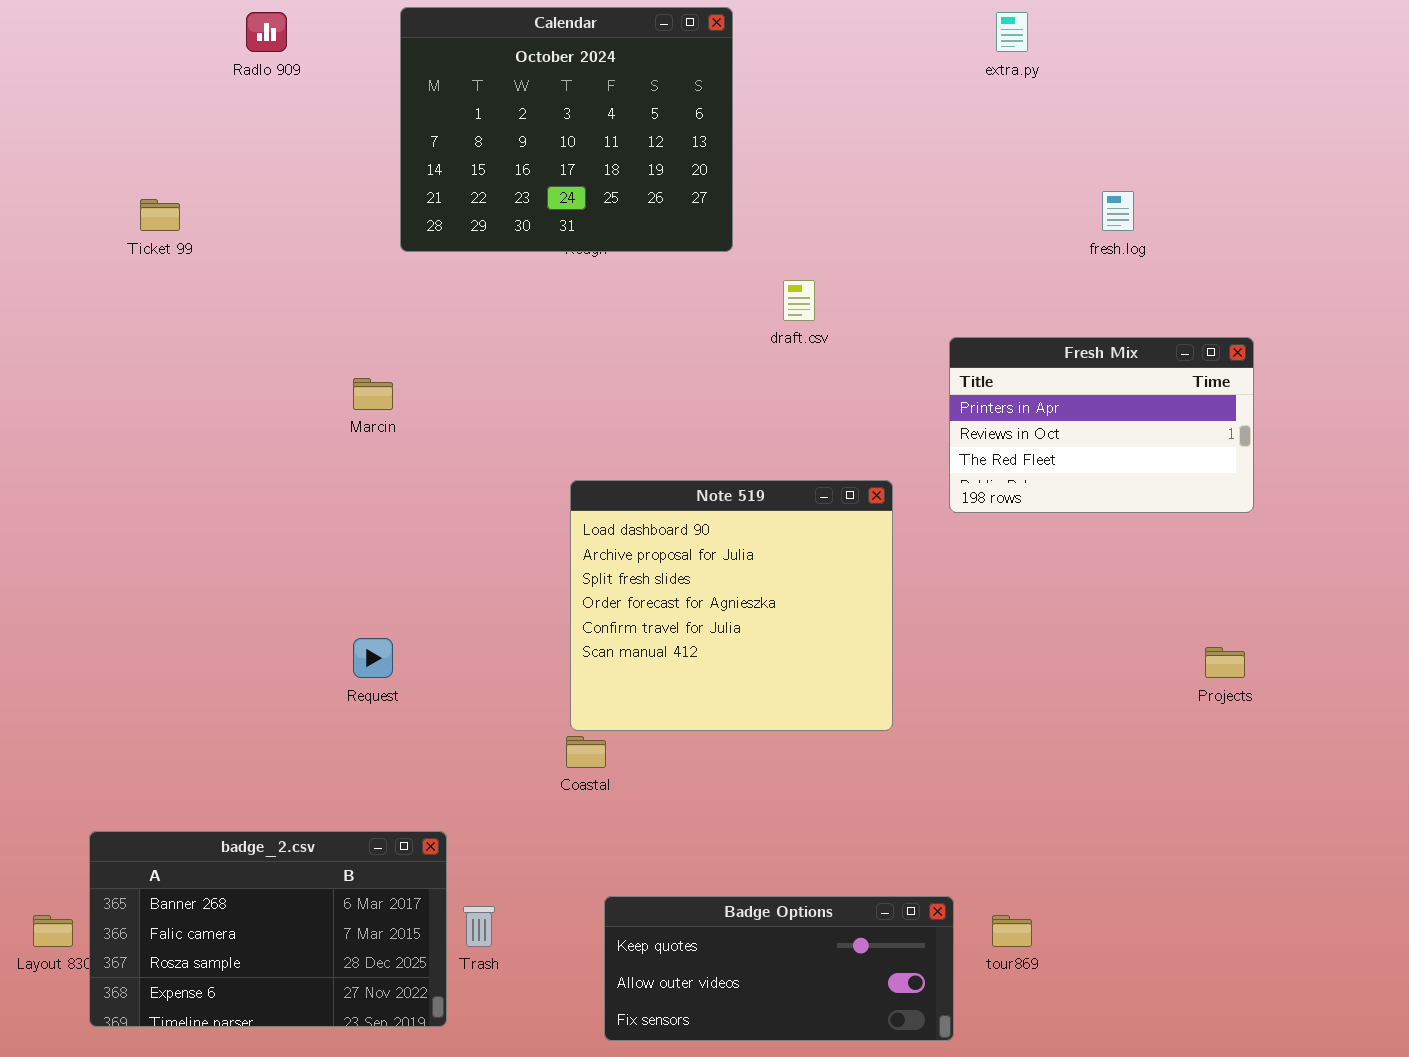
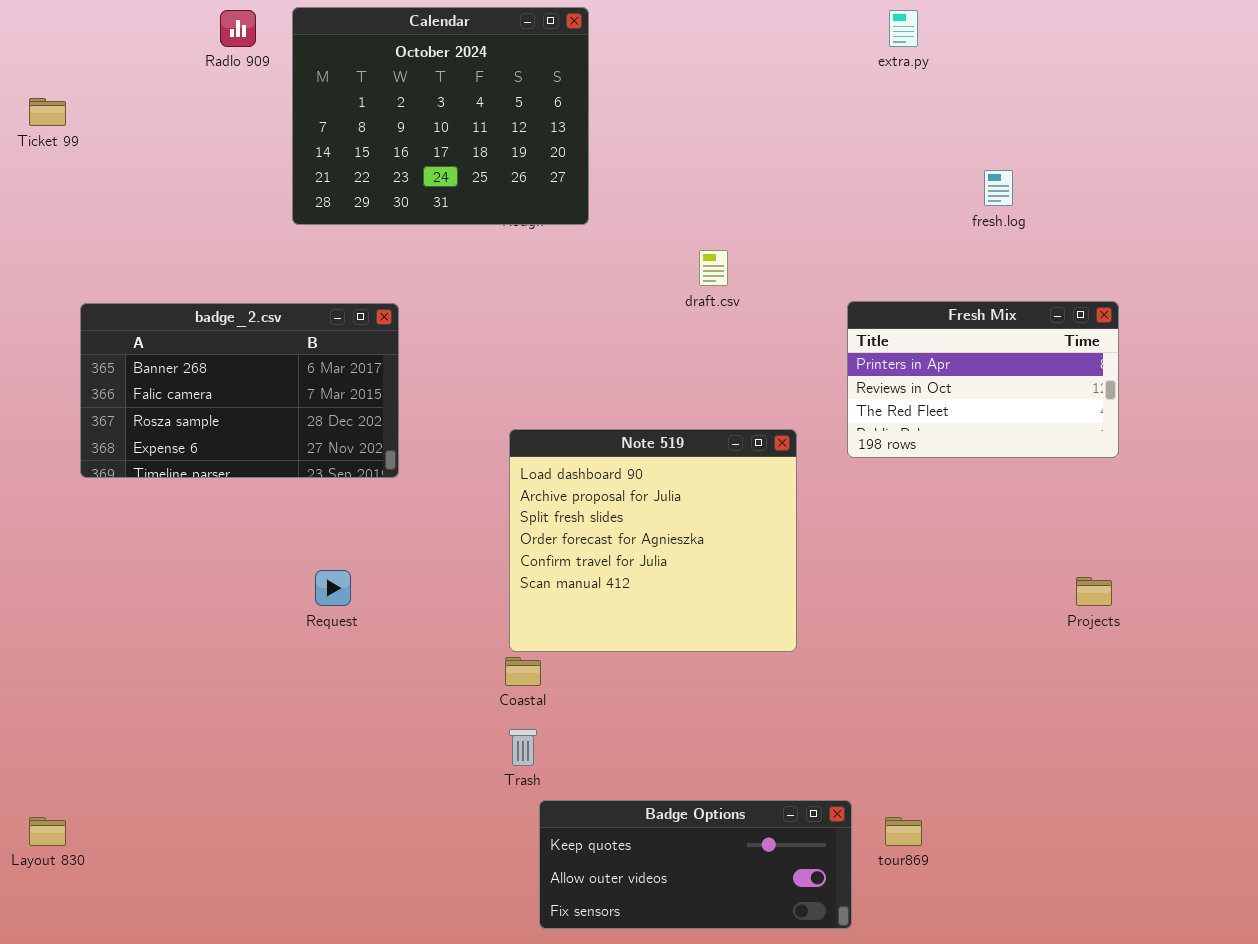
Calendar: [400,7,733,252] -> [292,7,589,225], moved
Ticket 99: [140,199,180,231] -> [29,98,66,126], moved
badge_2.csv: [89,831,447,1027] -> [80,303,399,478], moved
Trash: [463,906,495,947] -> [509,729,537,766], moved

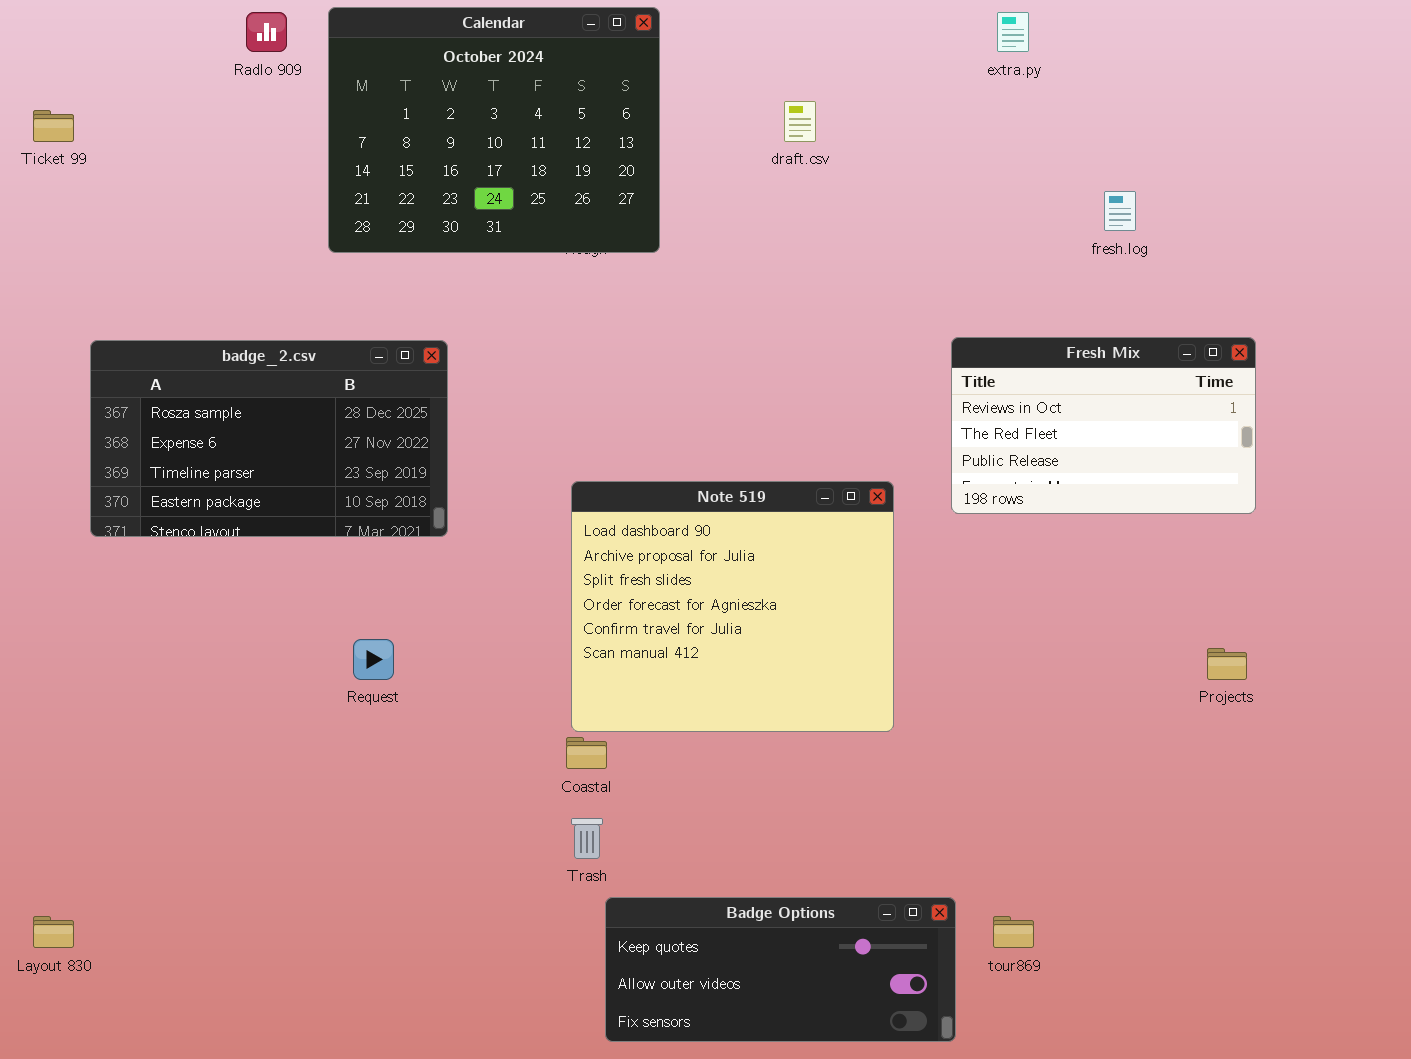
draft.csv: [699,250,728,286] -> [784,101,816,142], moved
Fresh Mix: [847,301,1119,458] -> [951,337,1256,514], scrolled down 1 row
badge_2.csv: [80,303,399,478] -> [90,340,448,537], scrolled down 2 rows

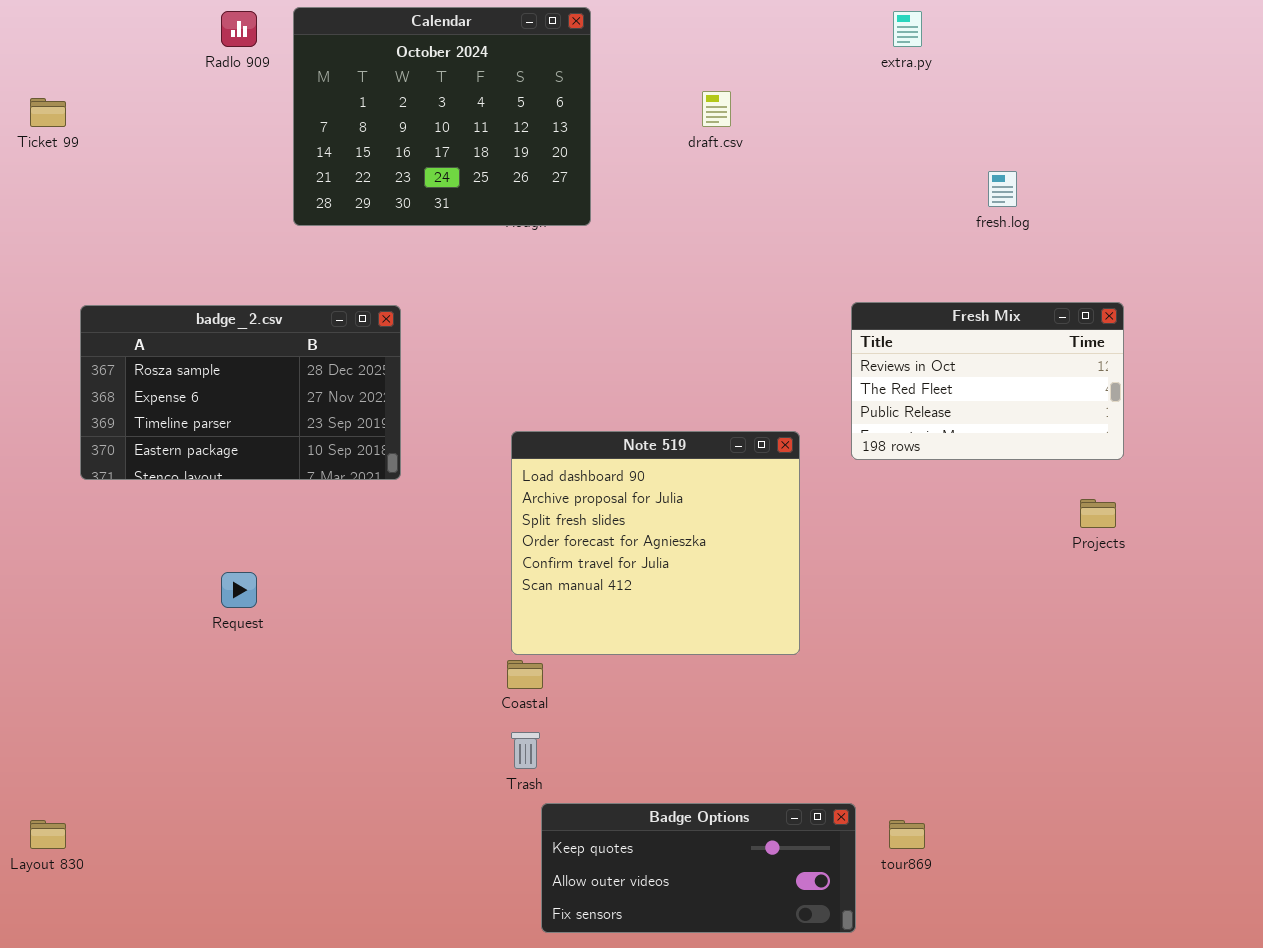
Request: [353,639,394,680] -> [221,572,257,608], moved
Projects: [1207,648,1247,680] -> [1080,499,1116,528], moved

